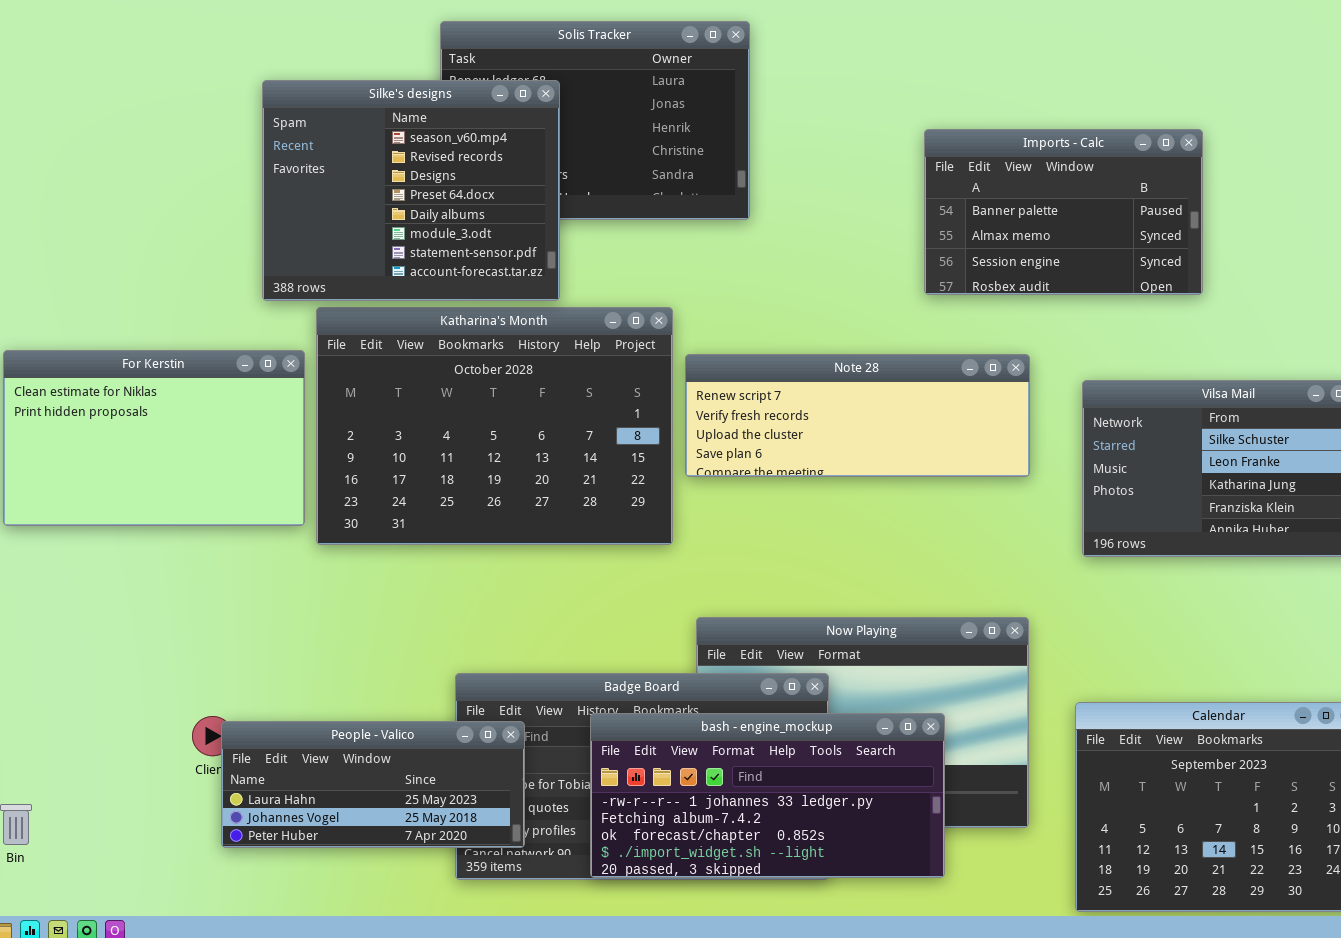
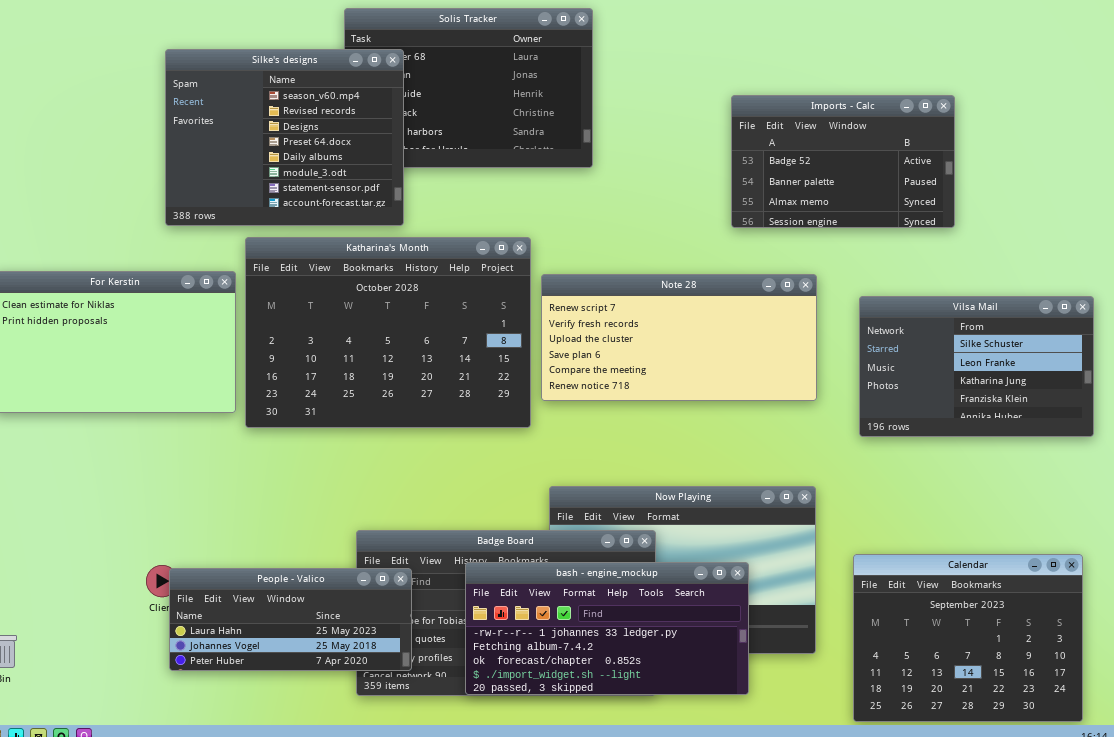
Silke's designs: [262,80,560,301] -> [165,49,404,226], moved
Imports - Calc: [924,129,1203,295] -> [731,95,955,228], scrolled up 1 row
Note 28: [685,354,1030,477] -> [541,274,817,401], resized

